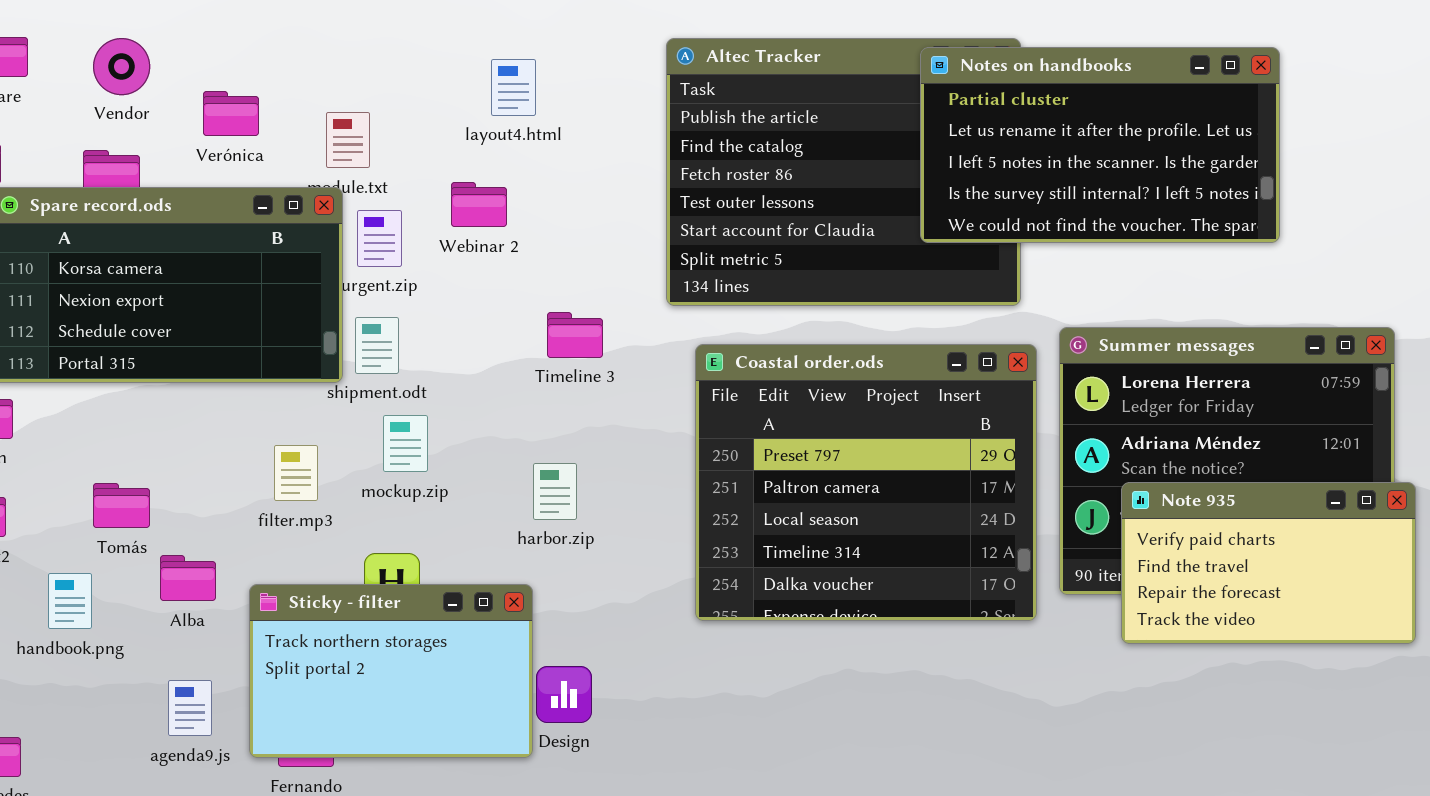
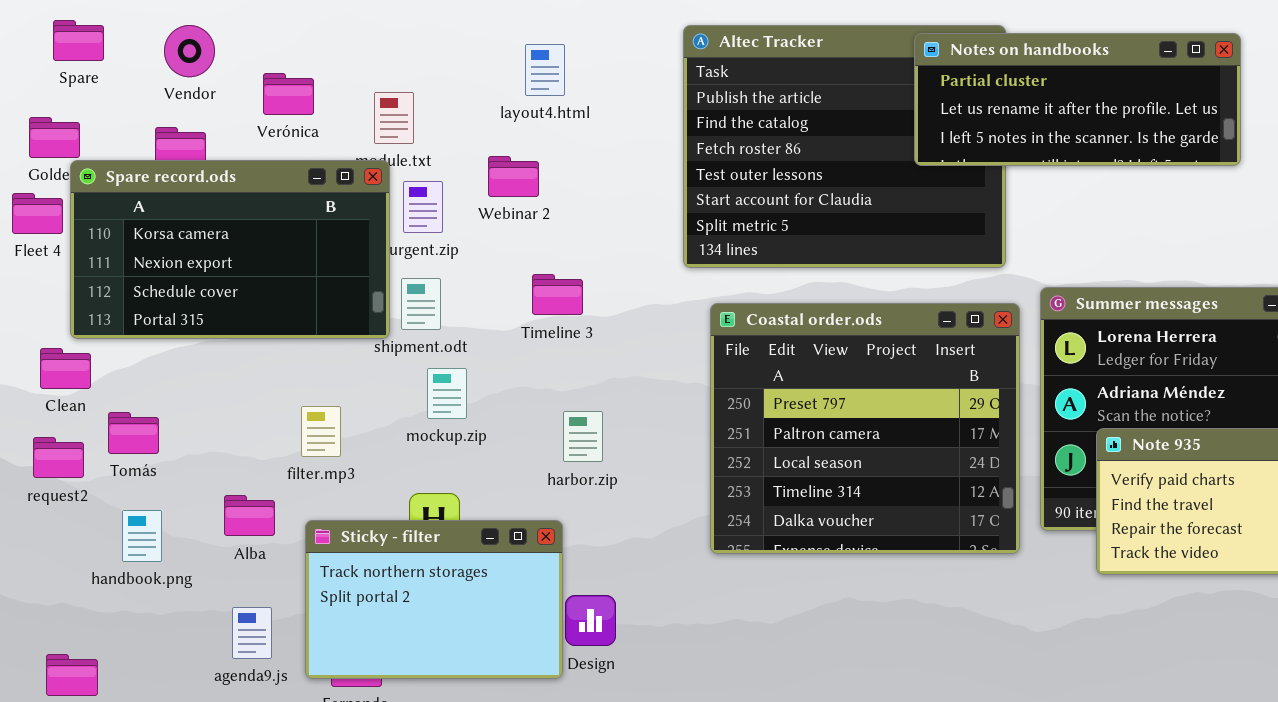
Notes on handbooks: [920,47,1280,243] -> [914,33,1241,166], resized
Timeline 3: [547,312,603,358] -> [532,274,583,315], moved
filter.mp3: [274,445,318,501] -> [301,406,341,457], moved
Tomás: [93,483,150,528] -> [108,412,159,454], moved

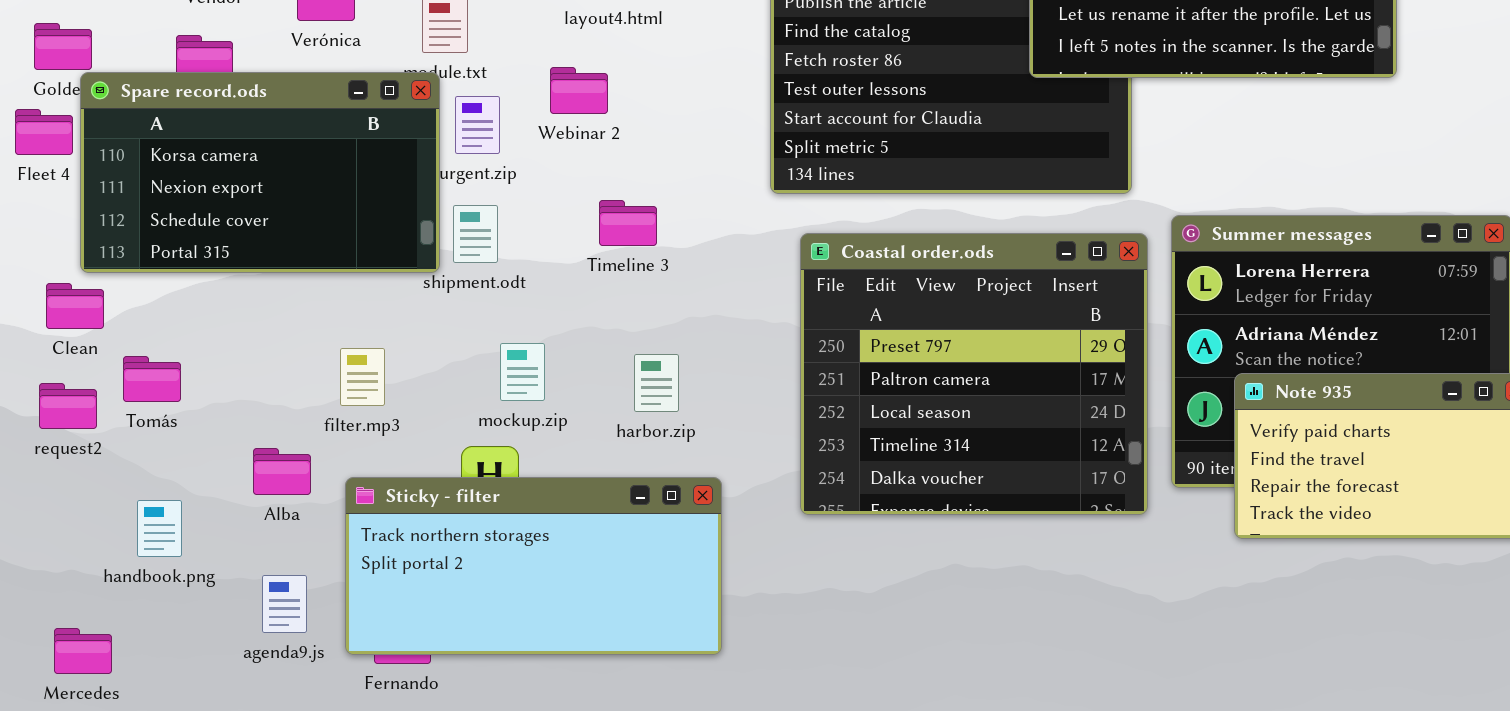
mockup.zip: [427,368,467,419] -> [500,343,545,401], moved
handbook.png: [122,510,162,562] -> [137,500,182,557], moved
Sticky - filter: [305,520,563,679] -> [345,477,722,655], resized

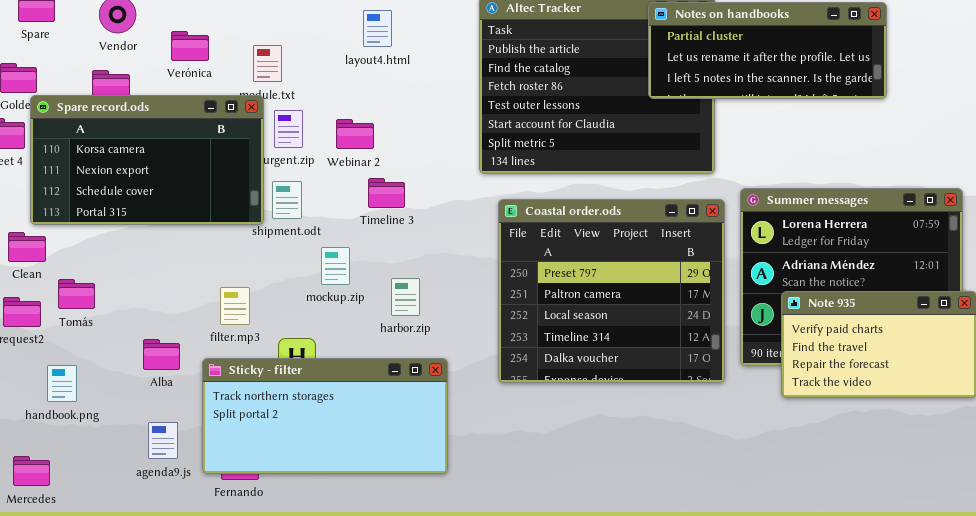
Webinar 2: [550,67,608,114] -> [336,119,374,149], moved
mockup.zip: [500,343,545,401] -> [321,247,350,285], moved
filter.mp3: [340,348,385,406] -> [220,287,250,325], moved
handbook.png: [137,500,182,557] -> [47,365,77,402], moved

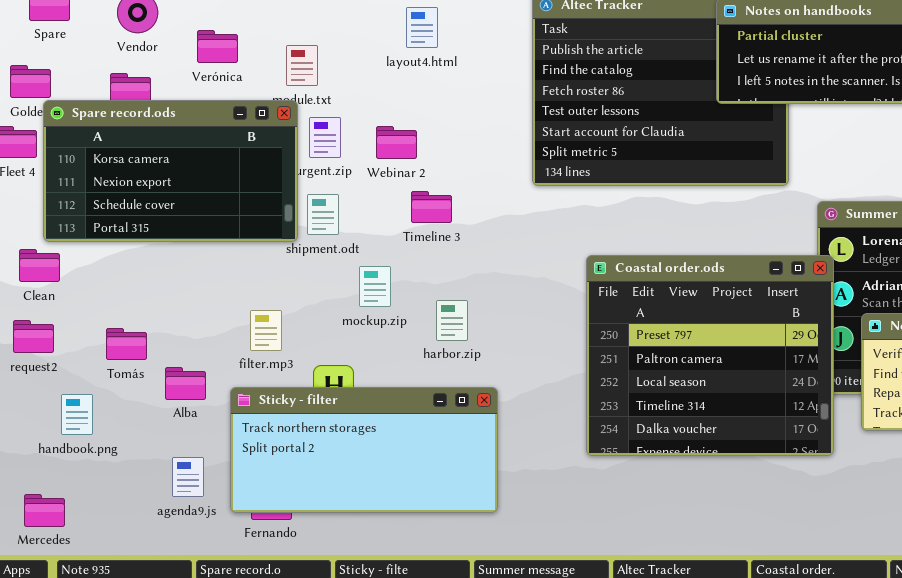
Coastal order.ods: [498,199,725,383] -> [586,255,834,456], moved
Tomás: [58,279,95,309] -> [106,328,147,360], moved

